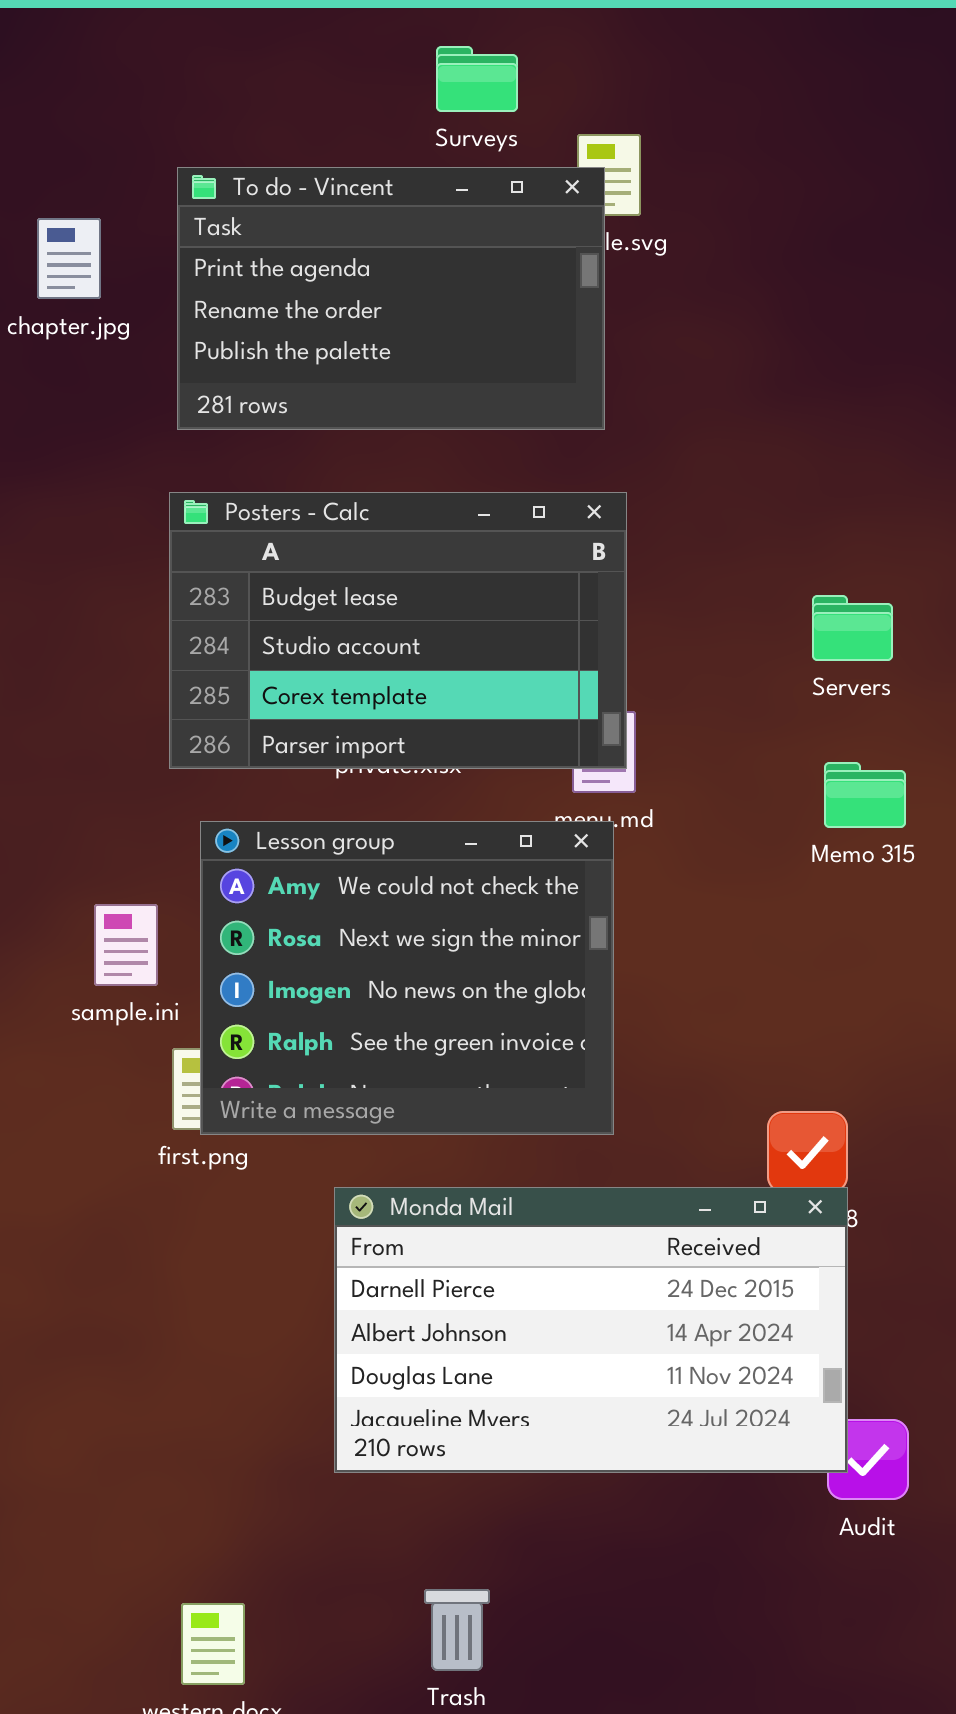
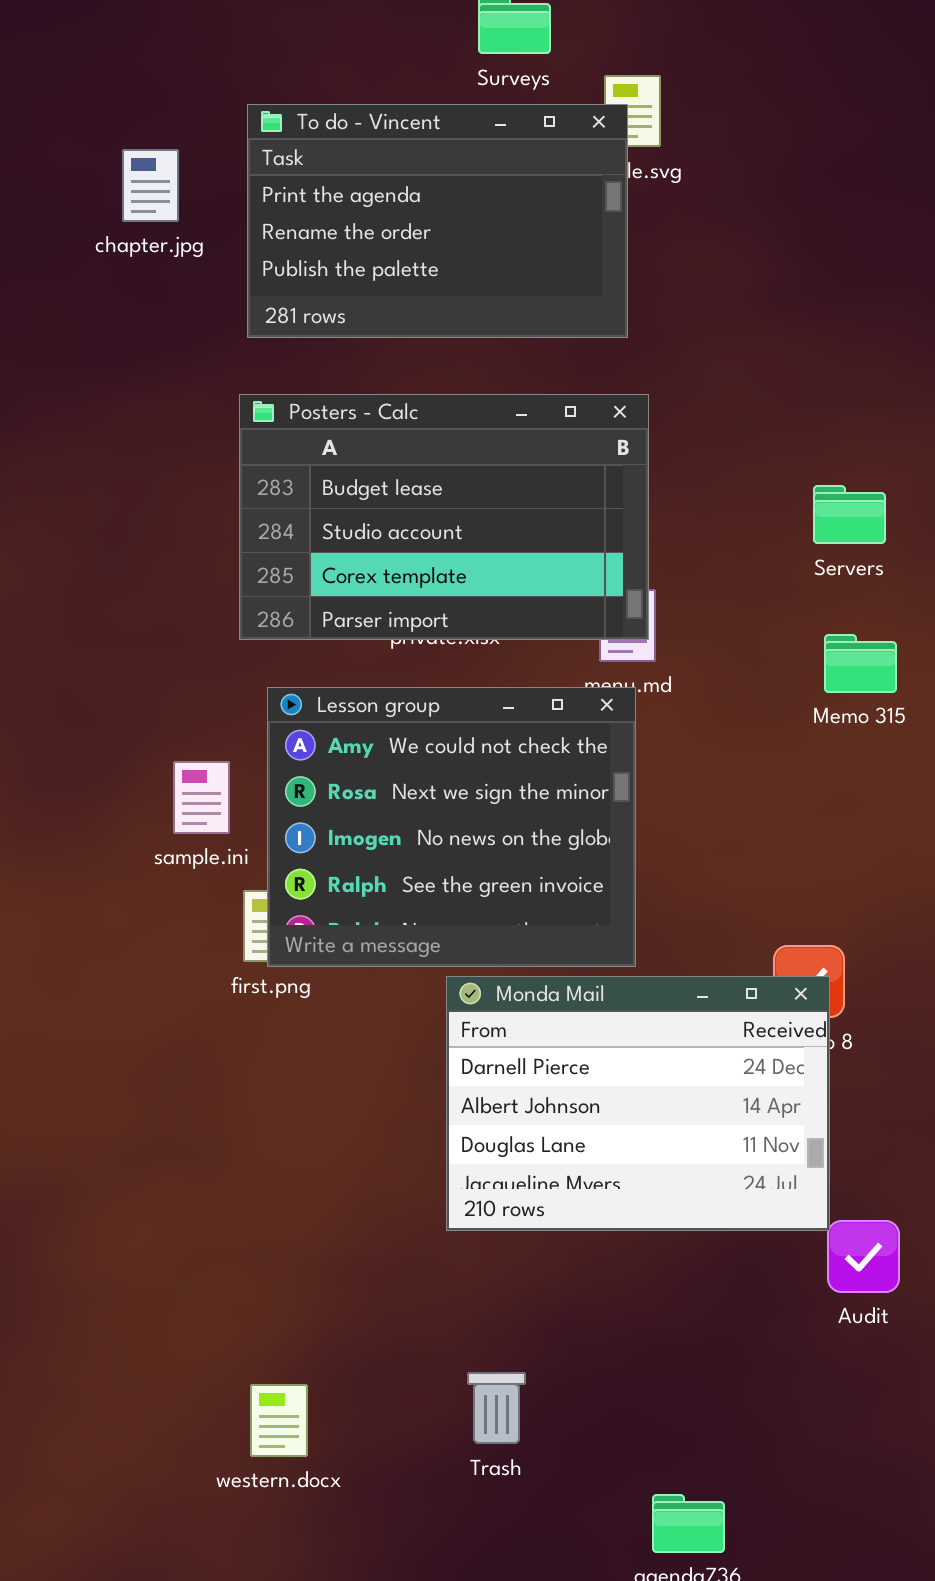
Monda Mail: [334,1187,848,1473] -> [446,976,830,1231], moved, resized

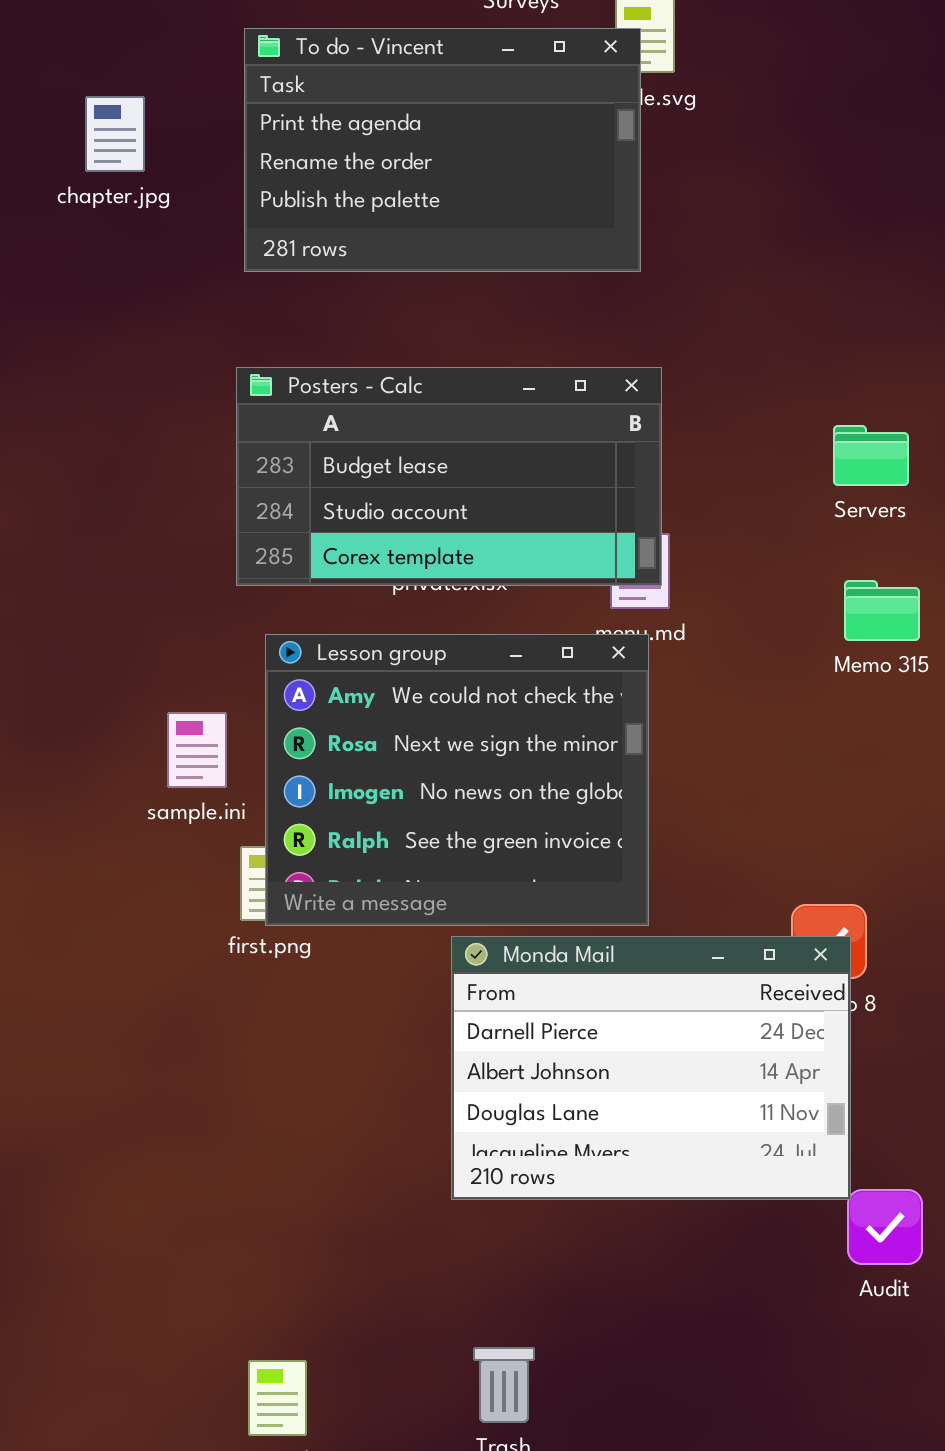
chapter.jpg: [122,149,179,222] -> [85,96,145,172], moved
Posters - Calc: [239,394,649,640] -> [236,367,662,586], resized

